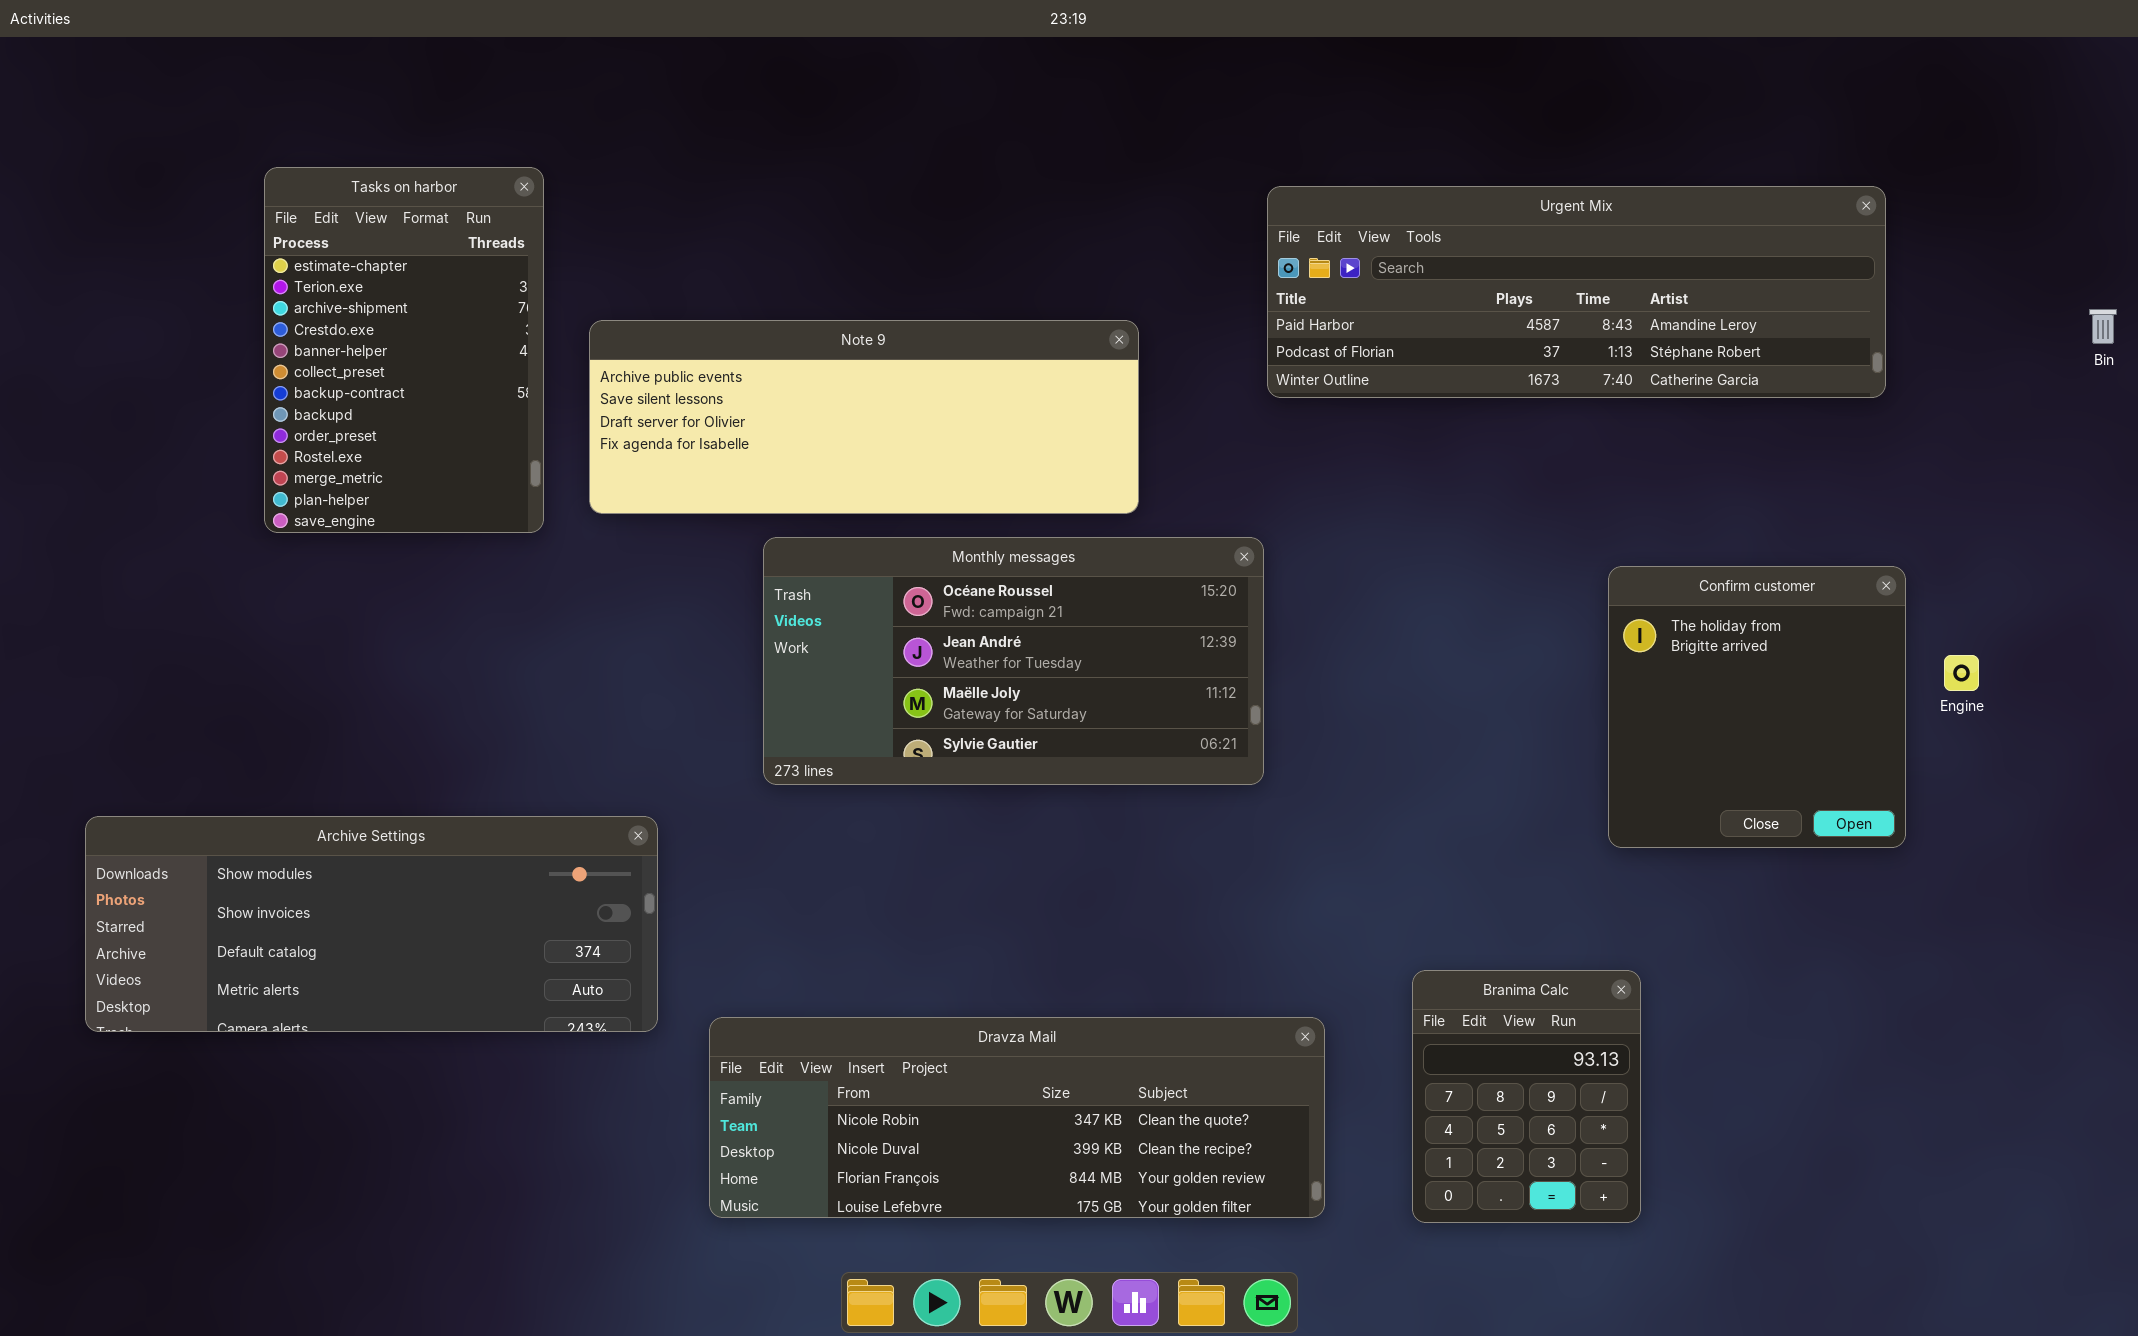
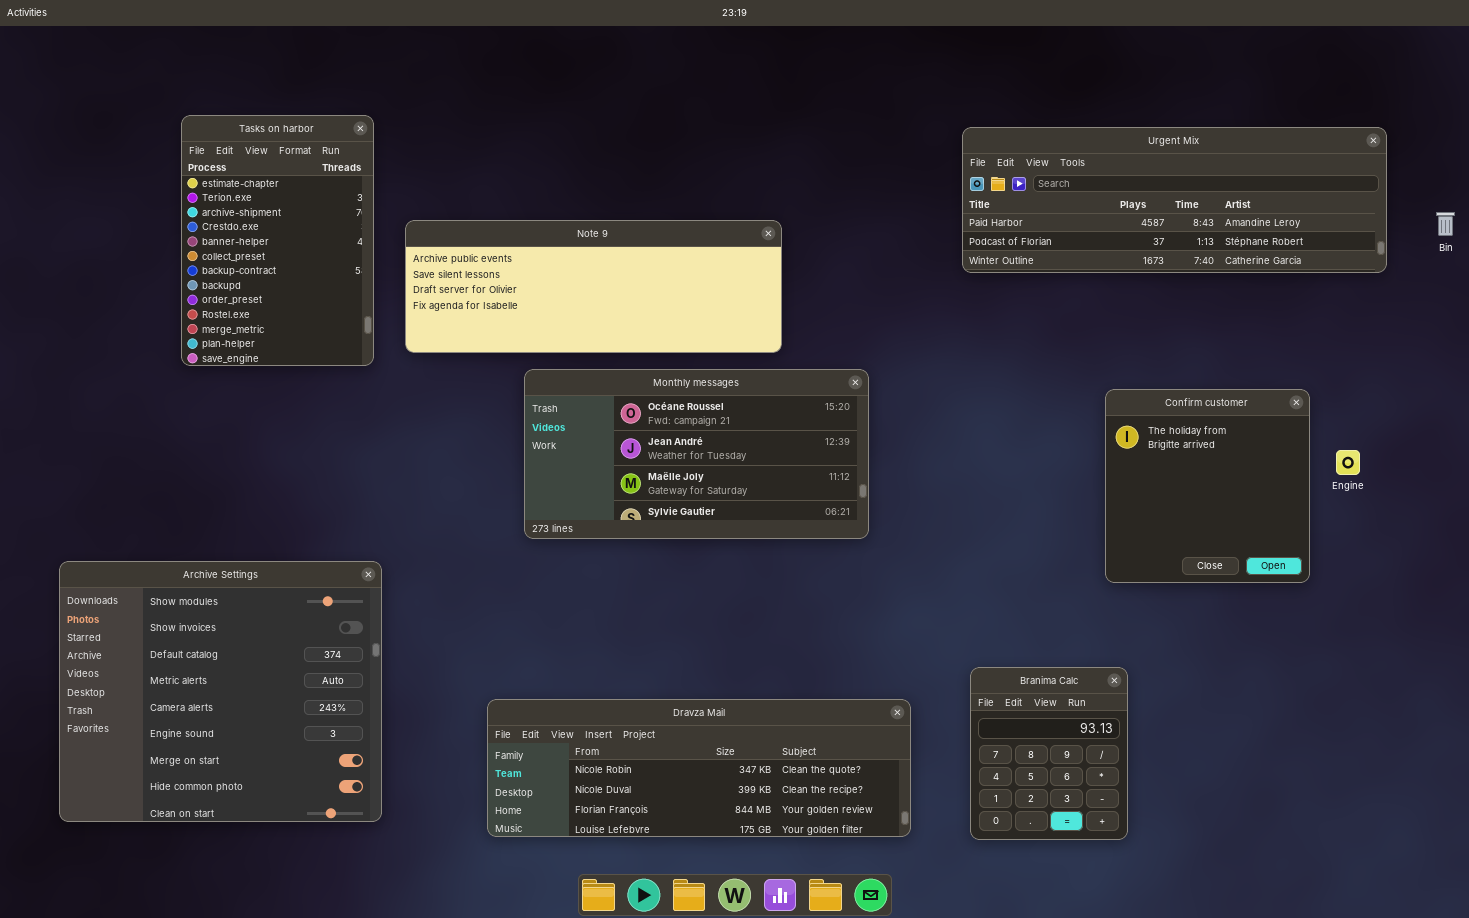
Urgent Mix: [1267,186,1886,398] -> [962,127,1387,273], moved
Archive Settings: [85,816,658,1032] -> [59,561,382,822], resized

